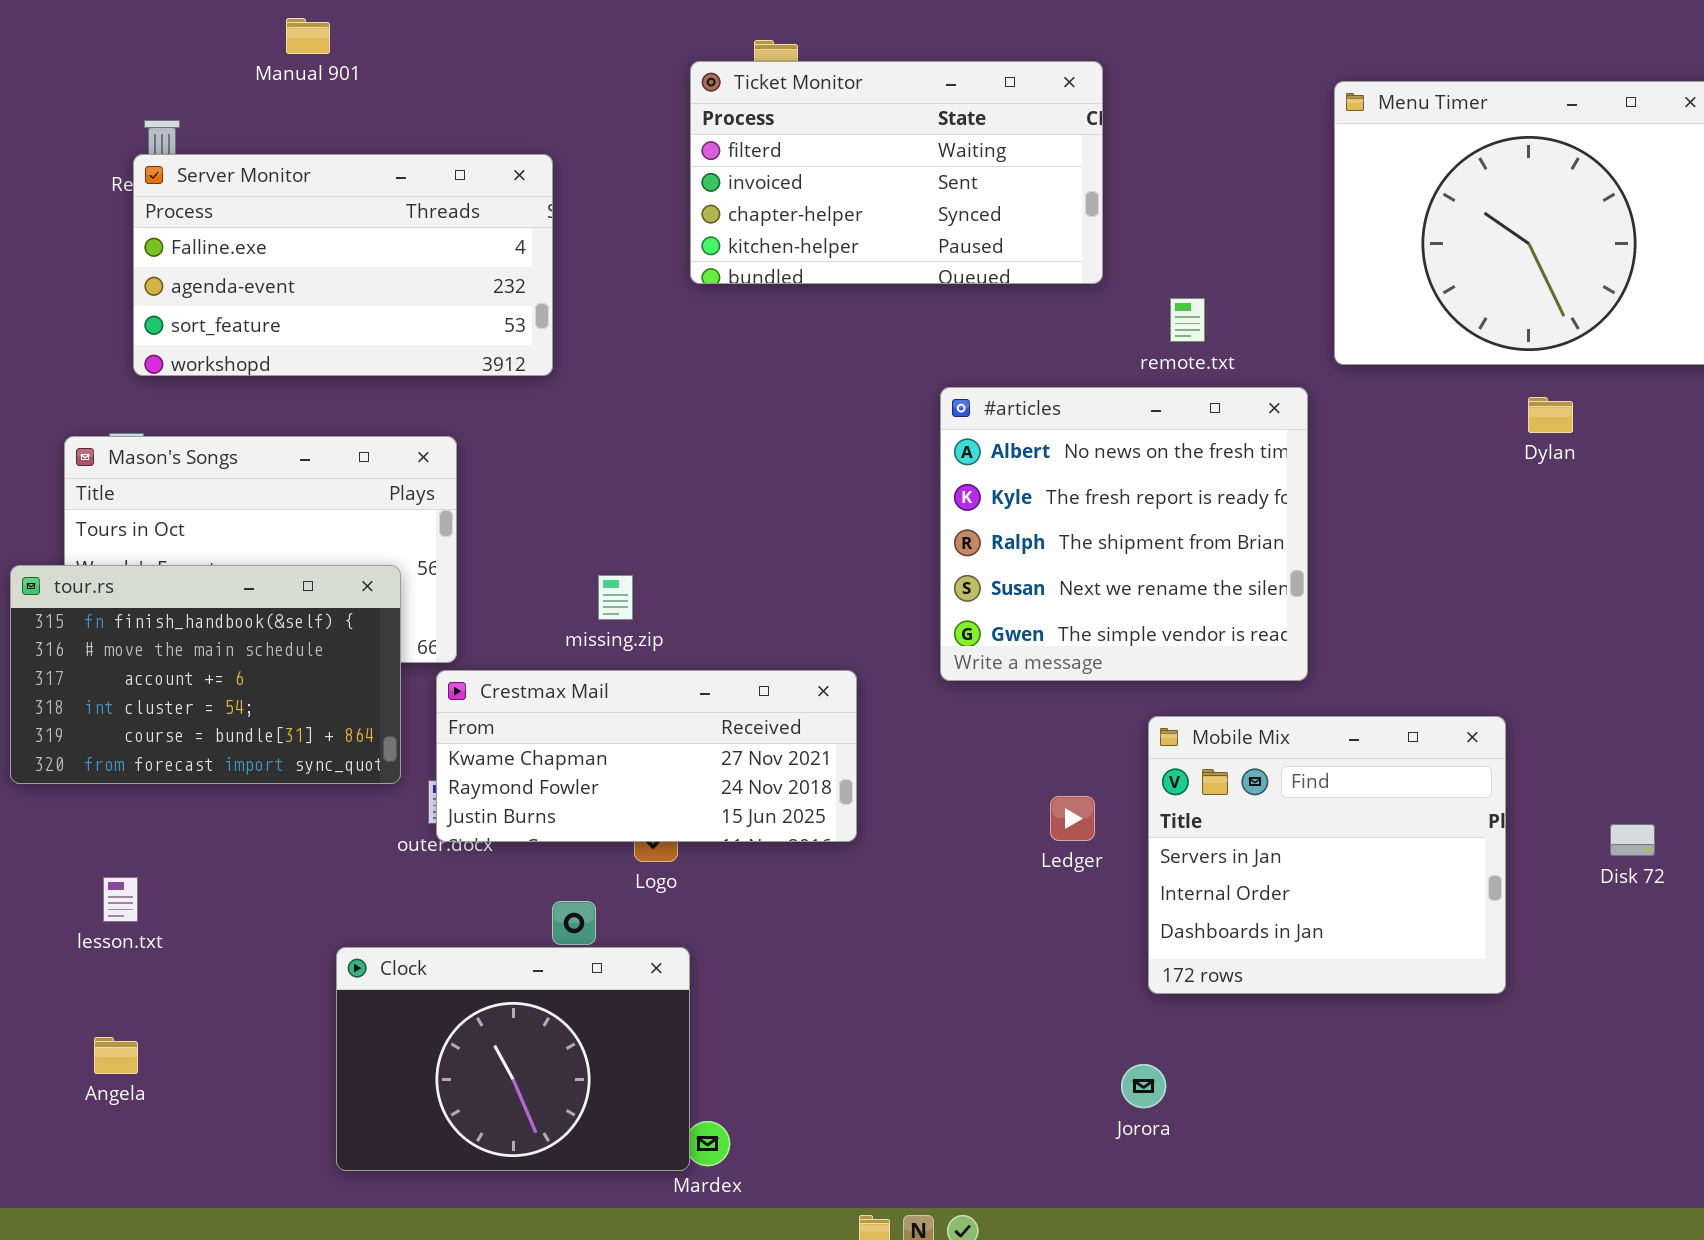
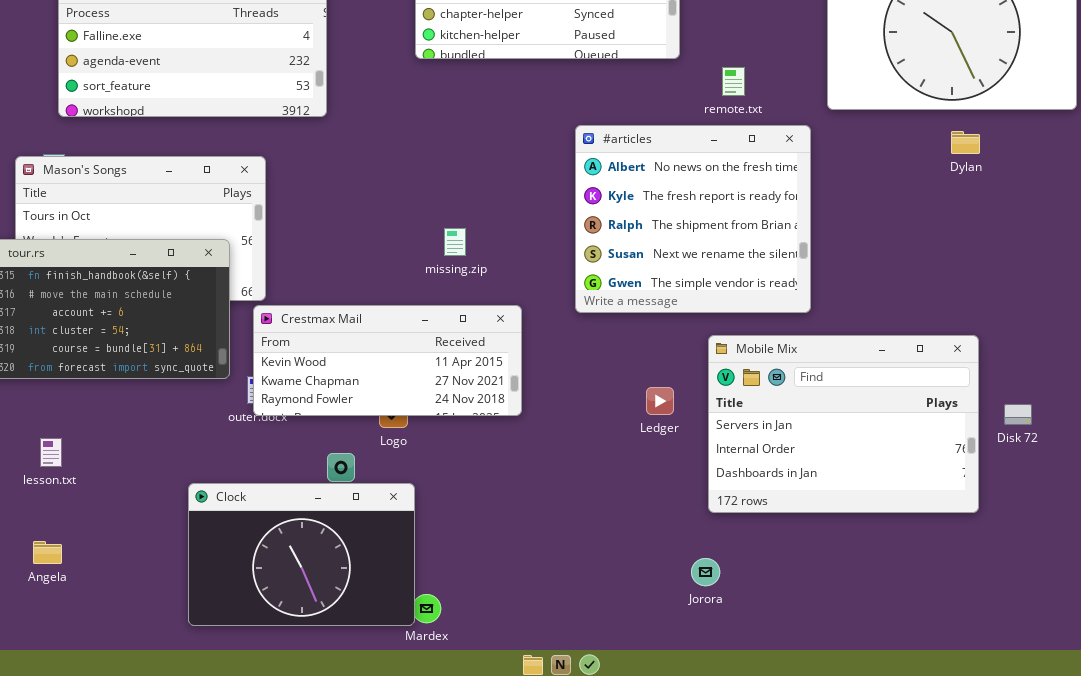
missing.zip: [598,575,633,620] -> [444,228,466,256], moved
Crestmax Mail: [436,670,857,842] -> [253,305,522,416], scrolled up 1 row
Mobile Mix: [1148,716,1506,994] -> [708,335,979,513], resized

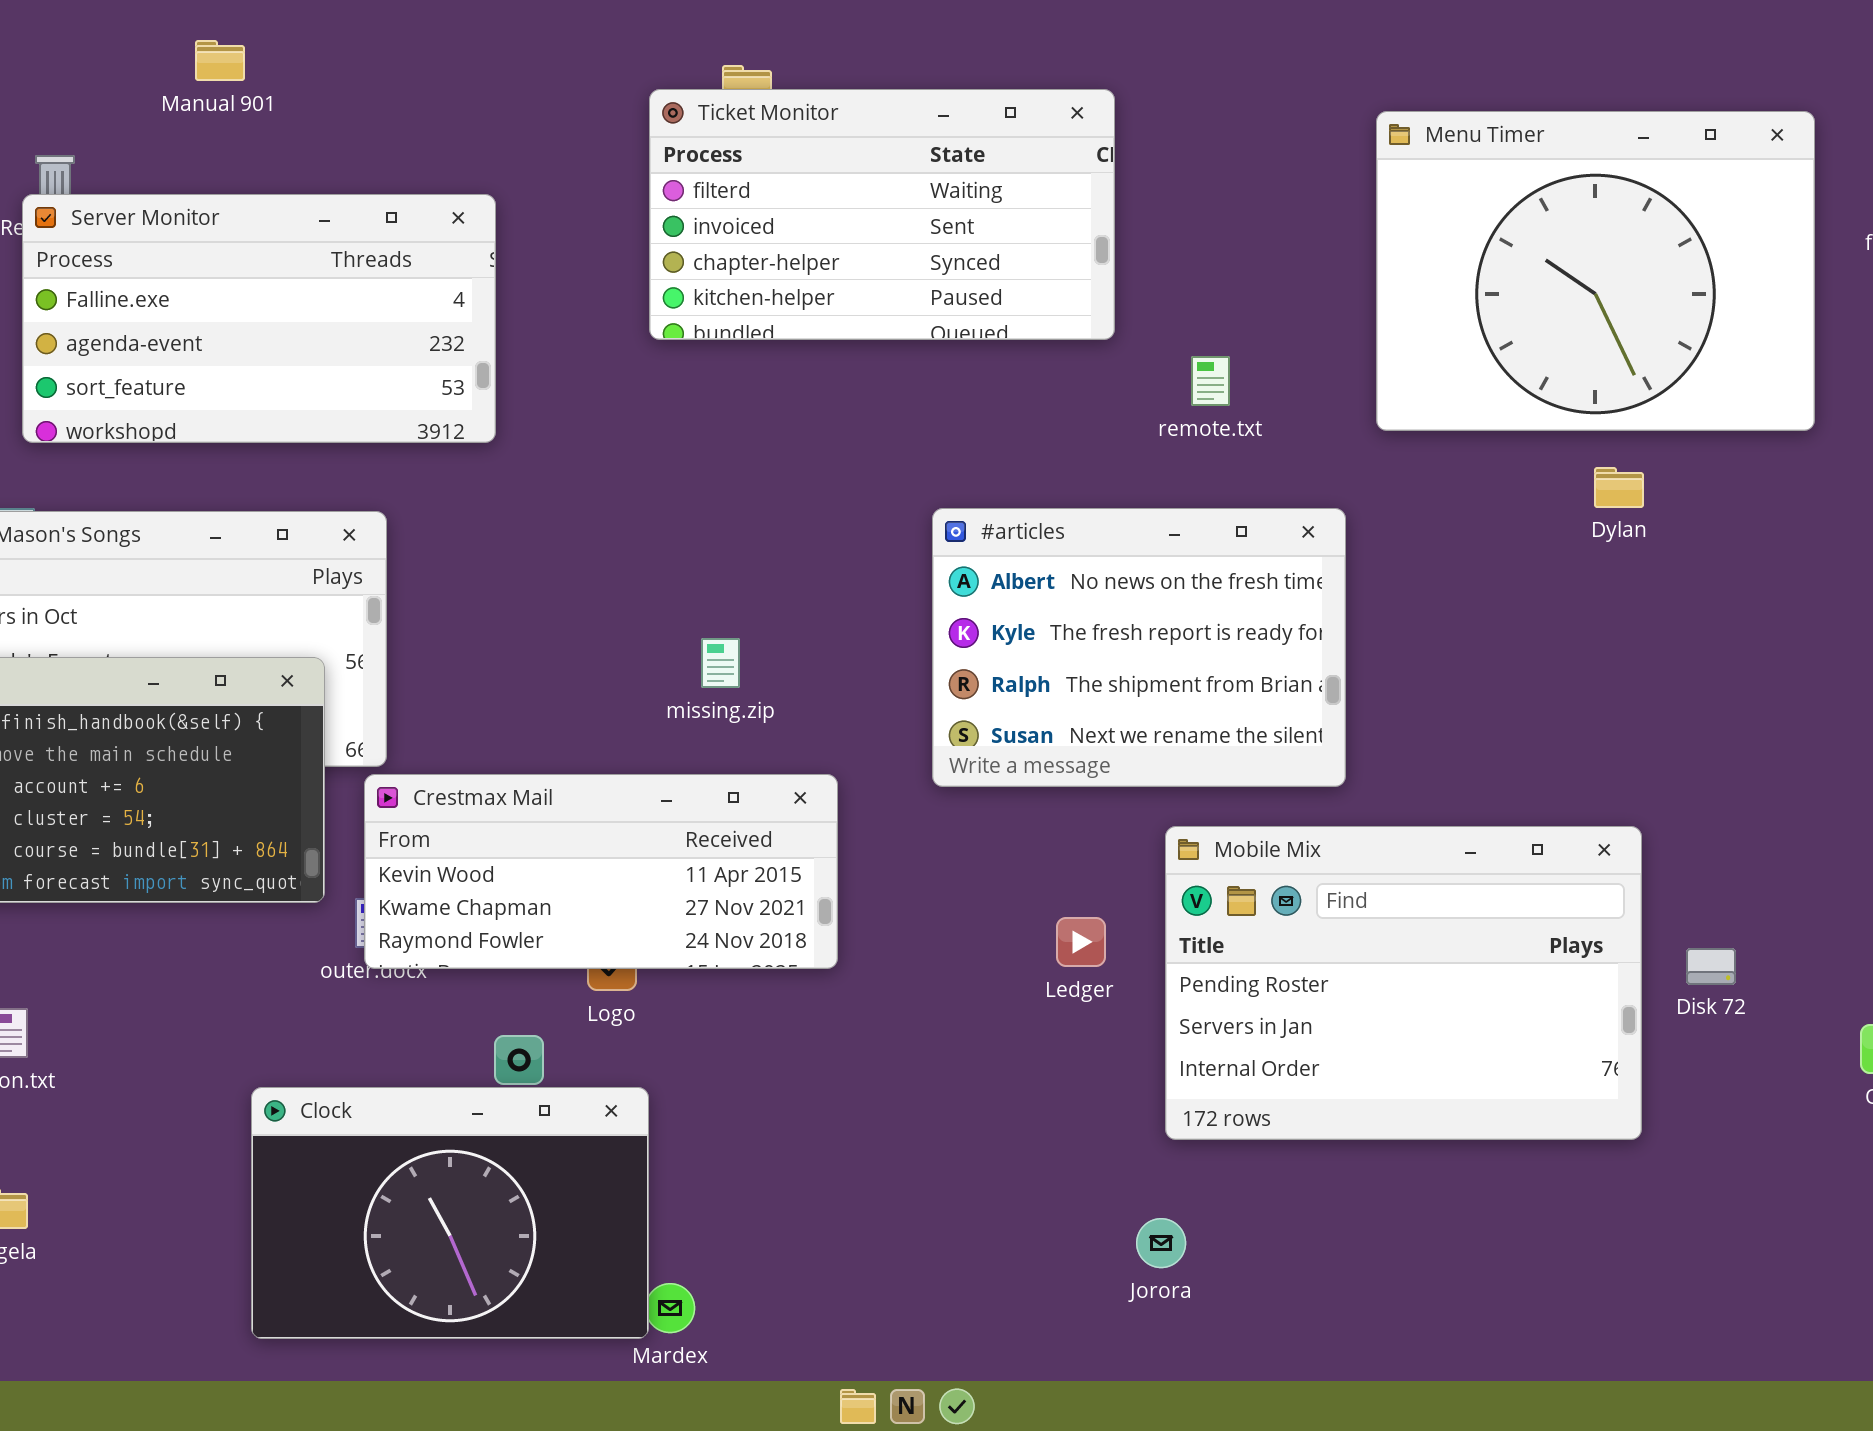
#articles: [575,125,811,313] -> [932,508,1346,787], resized
Mobile Mix: [708,335,979,513] -> [1165,826,1642,1140], scrolled up 1 row

